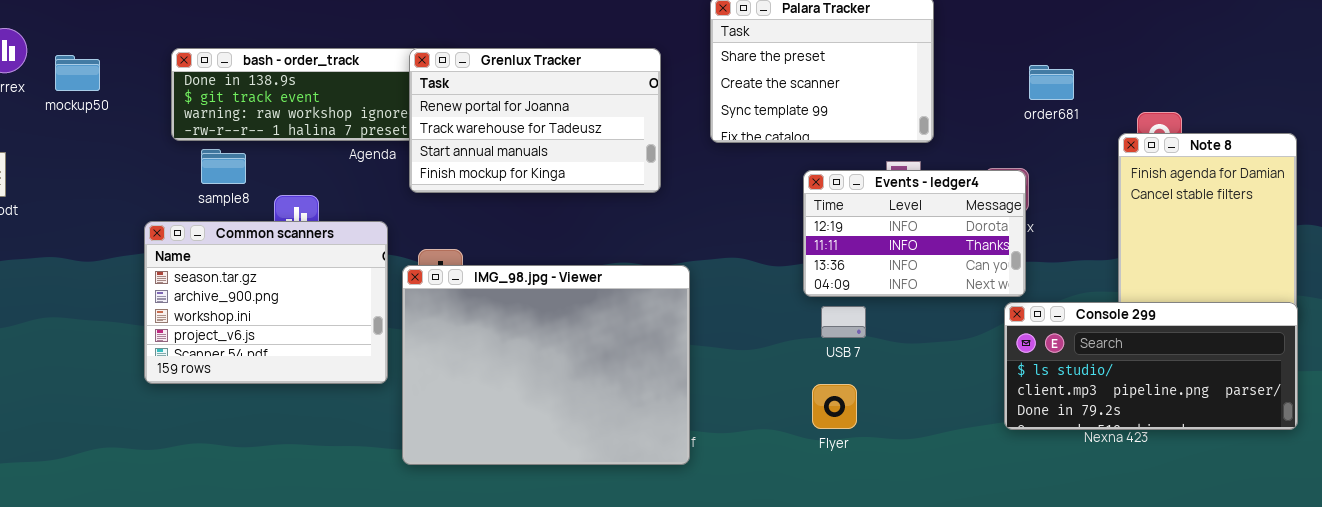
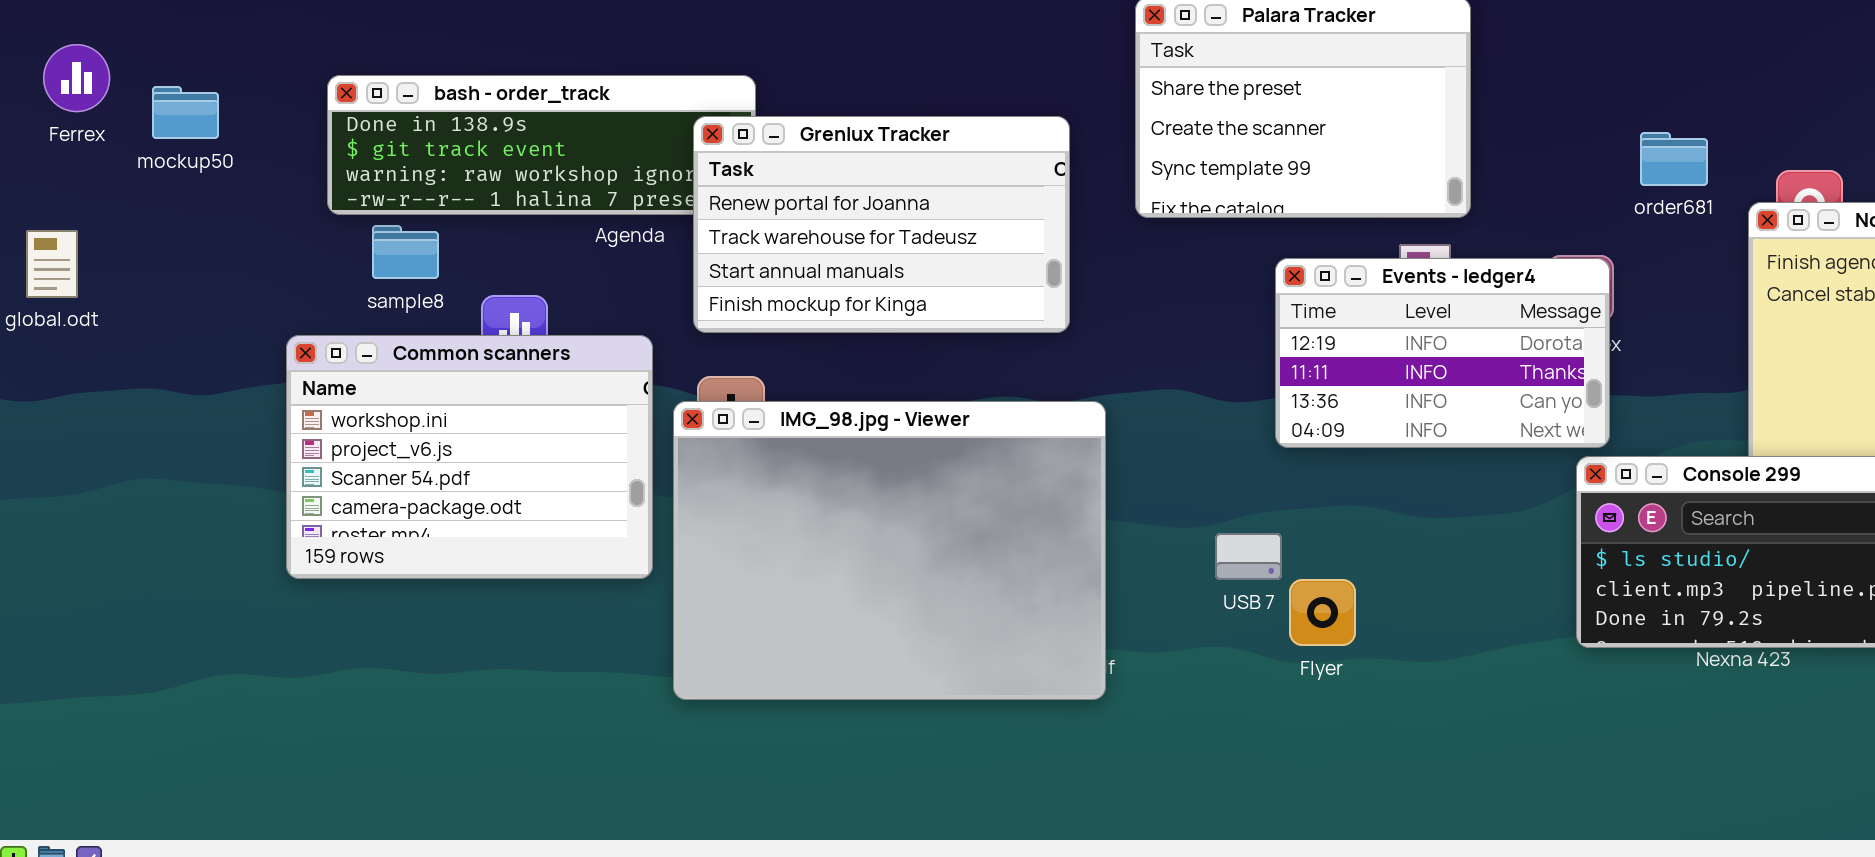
Grenlux Tracker: [409,48,661,193] -> [693,116,1070,333], moved
order681: [1029,65,1074,100] -> [1640,132,1708,186], moved
Common scanners: [144,221,388,384] -> [286,335,653,579], scrolled down 2 rows
USB 7: [821,306,866,338] -> [1215,533,1282,580], moved

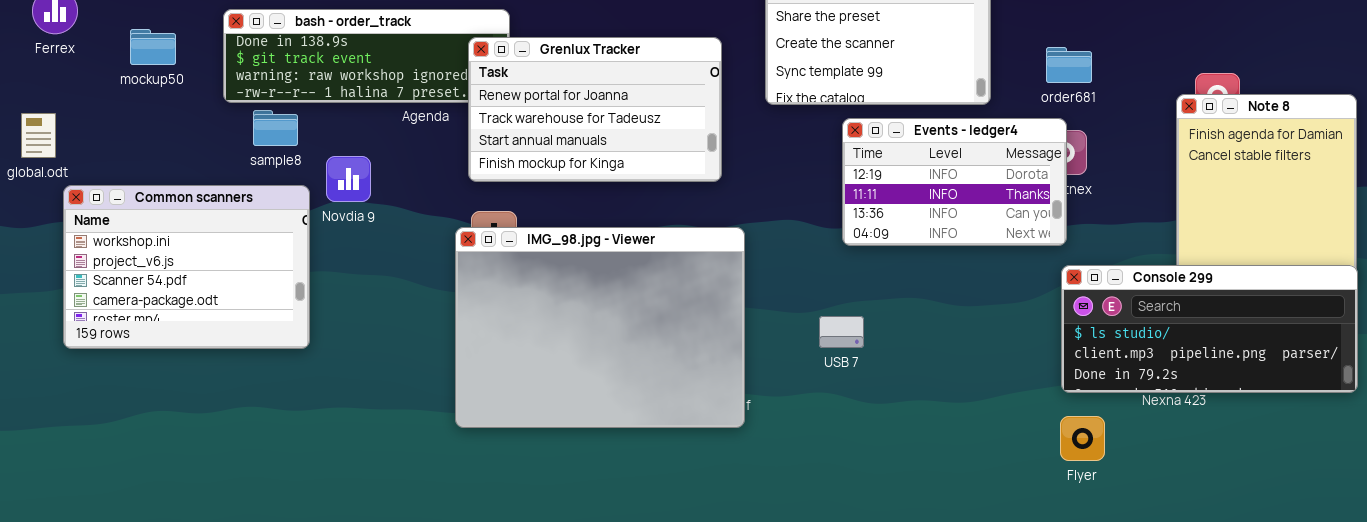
mockup50: [152,86,219,139] -> [130,29,176,65], moved
order681: [1640,132,1708,186] -> [1046,47,1092,83], moved
Events - ledger4: [1275,258,1610,448] -> [842,118,1067,246], moved
Common scanners: [286,335,653,579] -> [63,185,310,349], moved
Flyer: [1289,579,1356,646] -> [1060,416,1105,461], moved

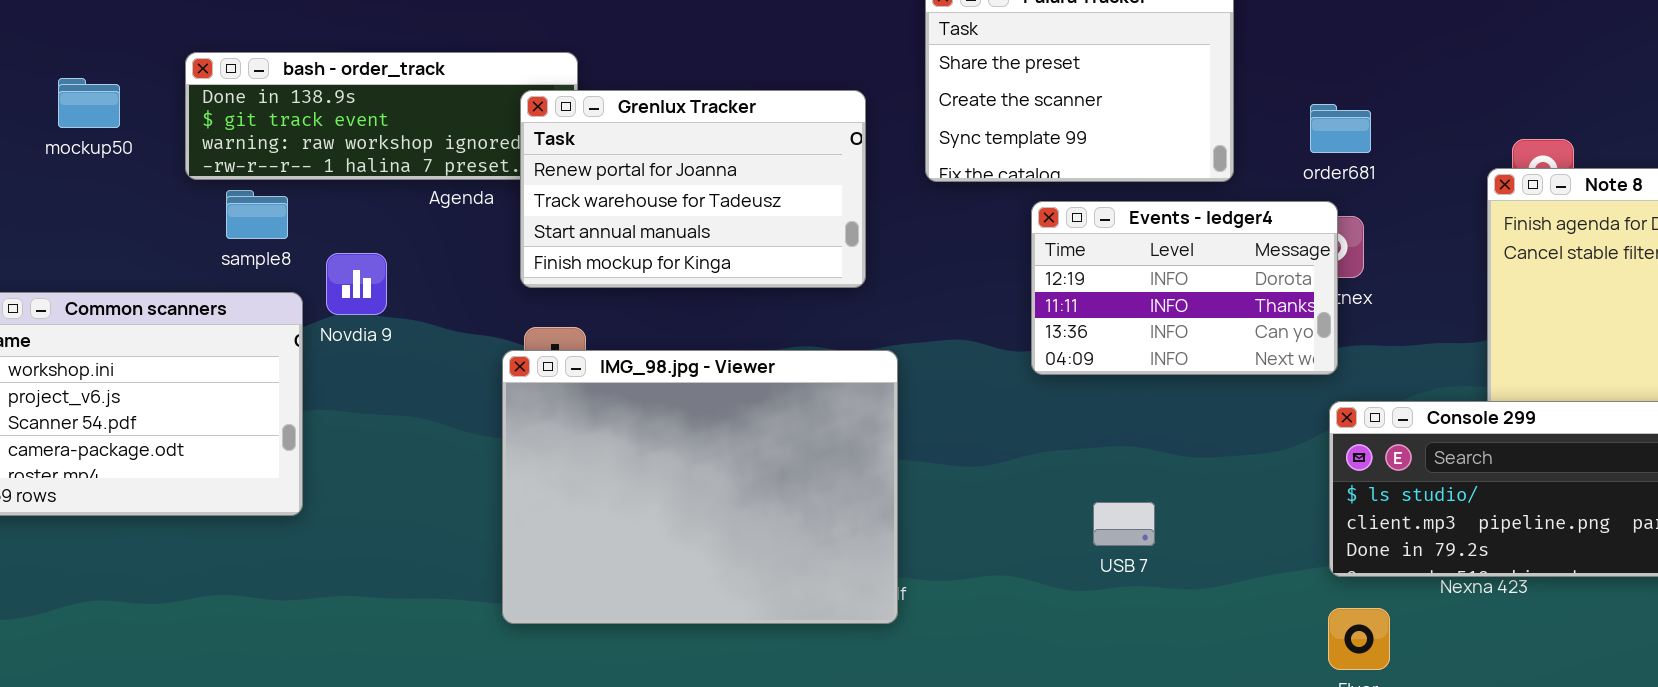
USB 7: [819,316,864,348] -> [1093,502,1155,546], moved

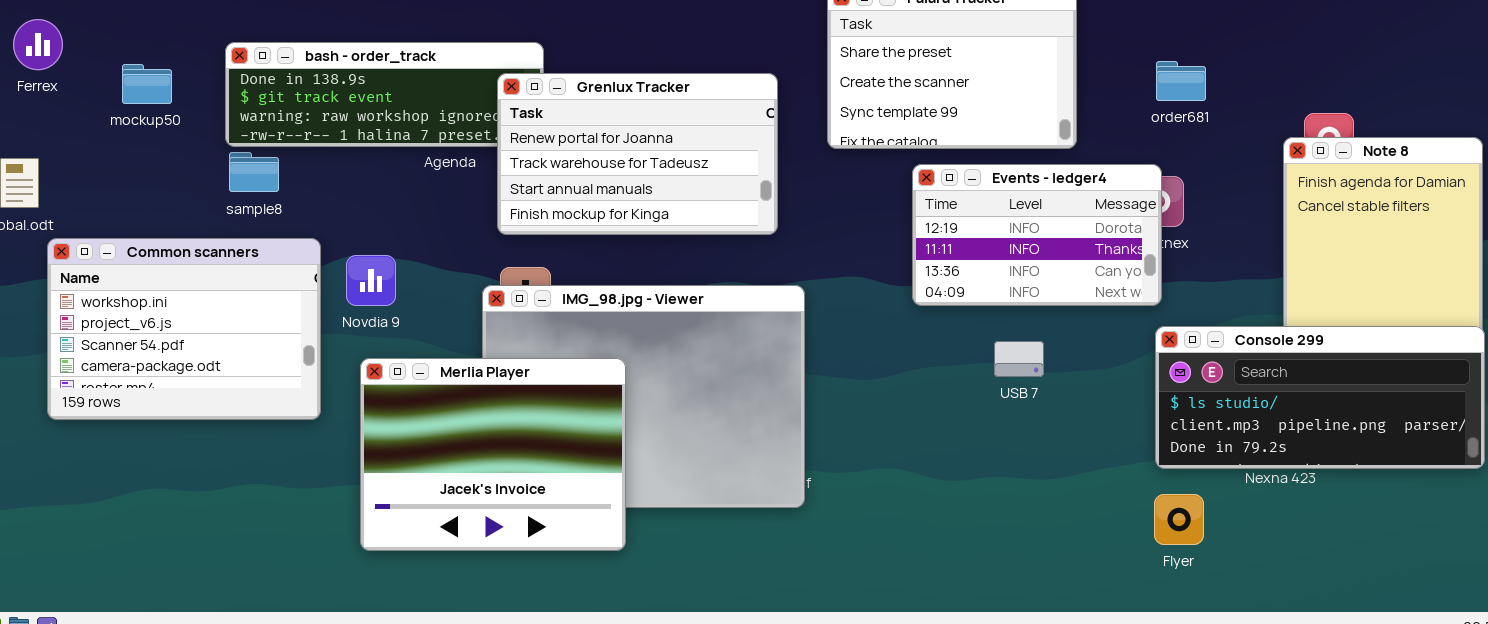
order681: [1310,104,1371,153] -> [1156,61,1206,101], moved
sample8: [226,190,288,239] -> [229,152,279,192], moved
Novdia 9: [326,253,387,315] -> [346,255,396,306], moved
Merlia Player: none -> [360,358,626,551], opened
USB 7: [1093,502,1155,546] -> [994,341,1044,377], moved

